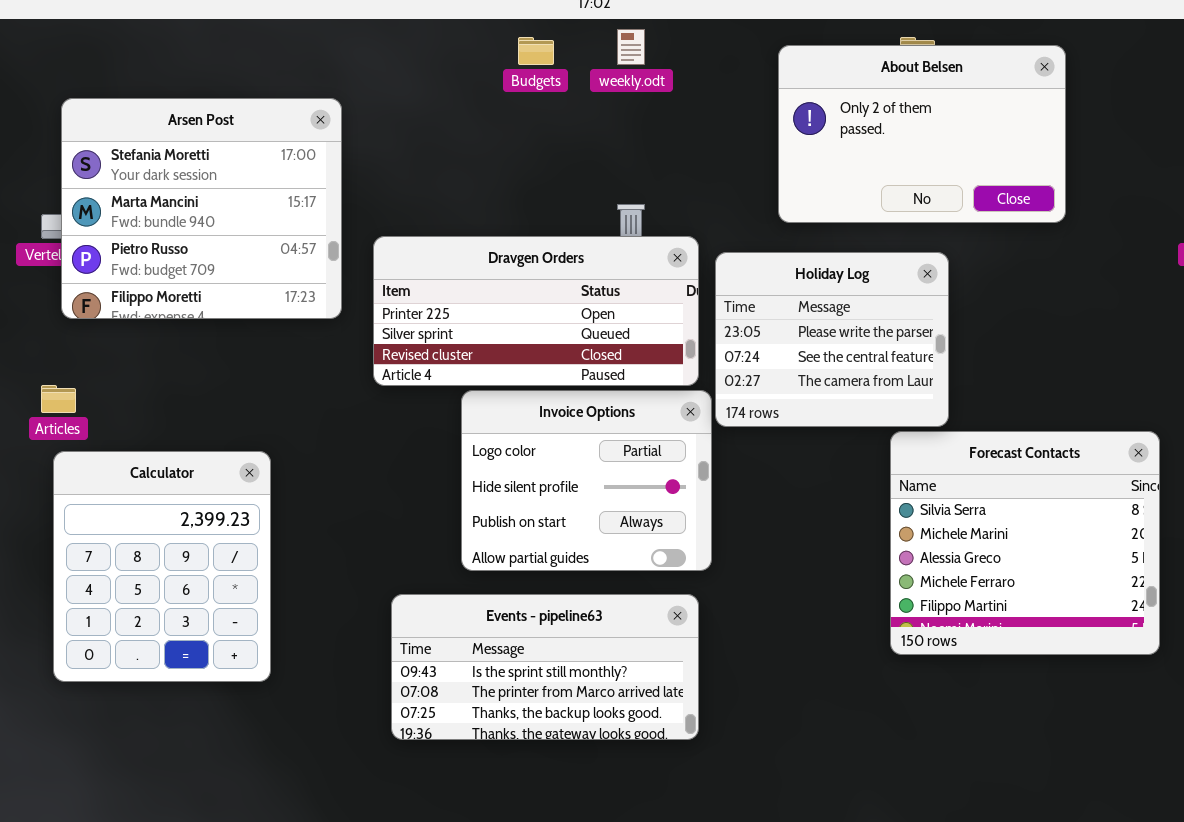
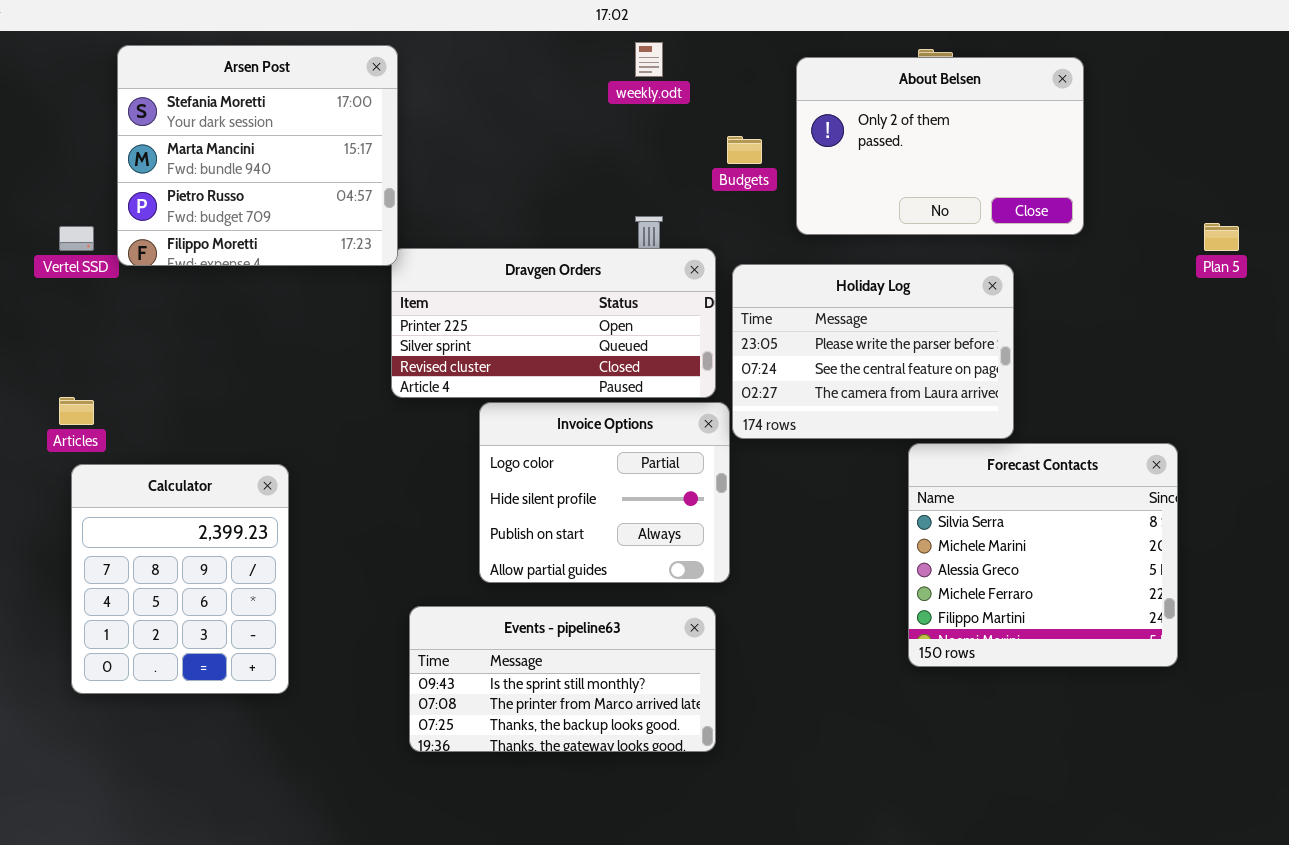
Budgets: [518,37,554,65] -> [727,136,762,164], moved
Arsen Post: [61,98,342,319] -> [117,45,398,266], moved
Holiday Log: [715,252,949,427] -> [732,264,1014,439], resized

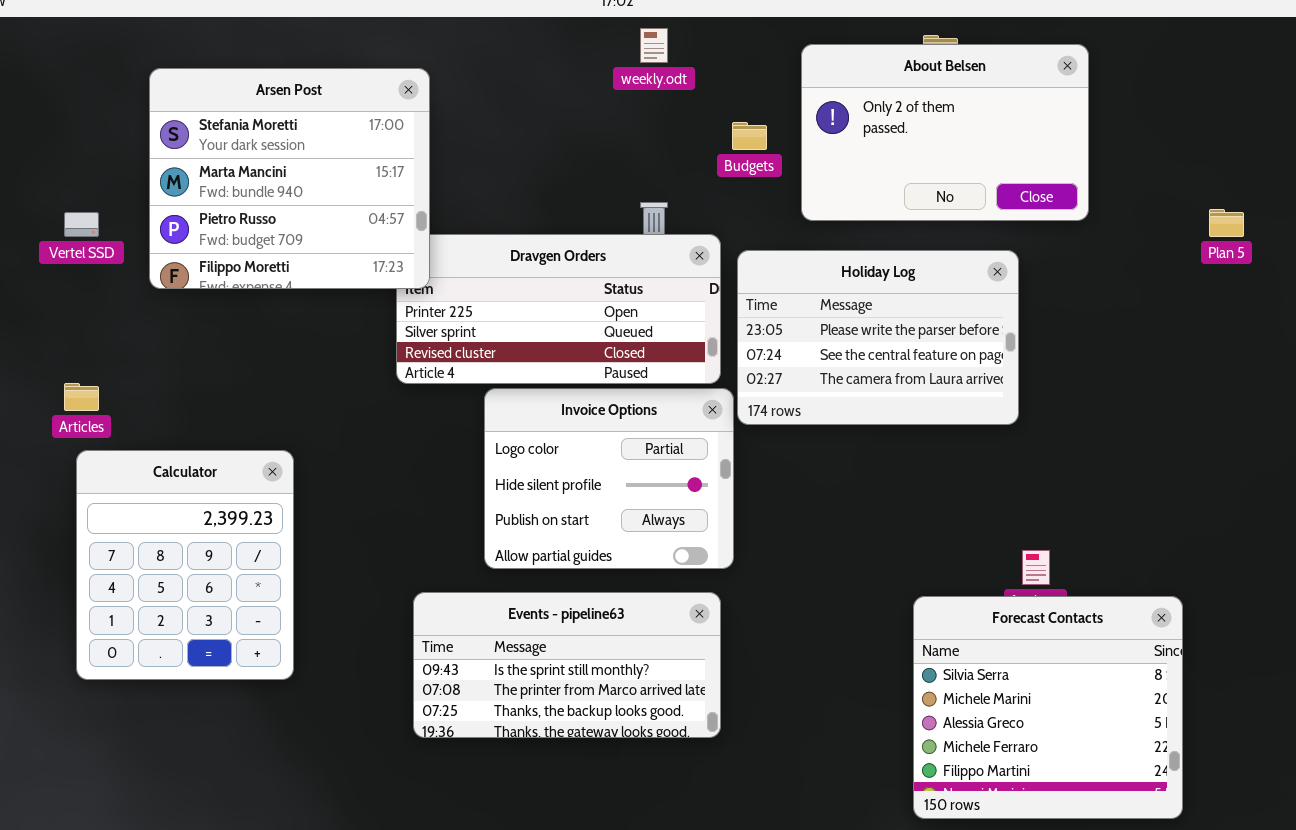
Arsen Post: [117,45,398,266] -> [149,68,430,289], moved
Forecast Contacts: [908,443,1178,667] -> [913,596,1183,819], moved

